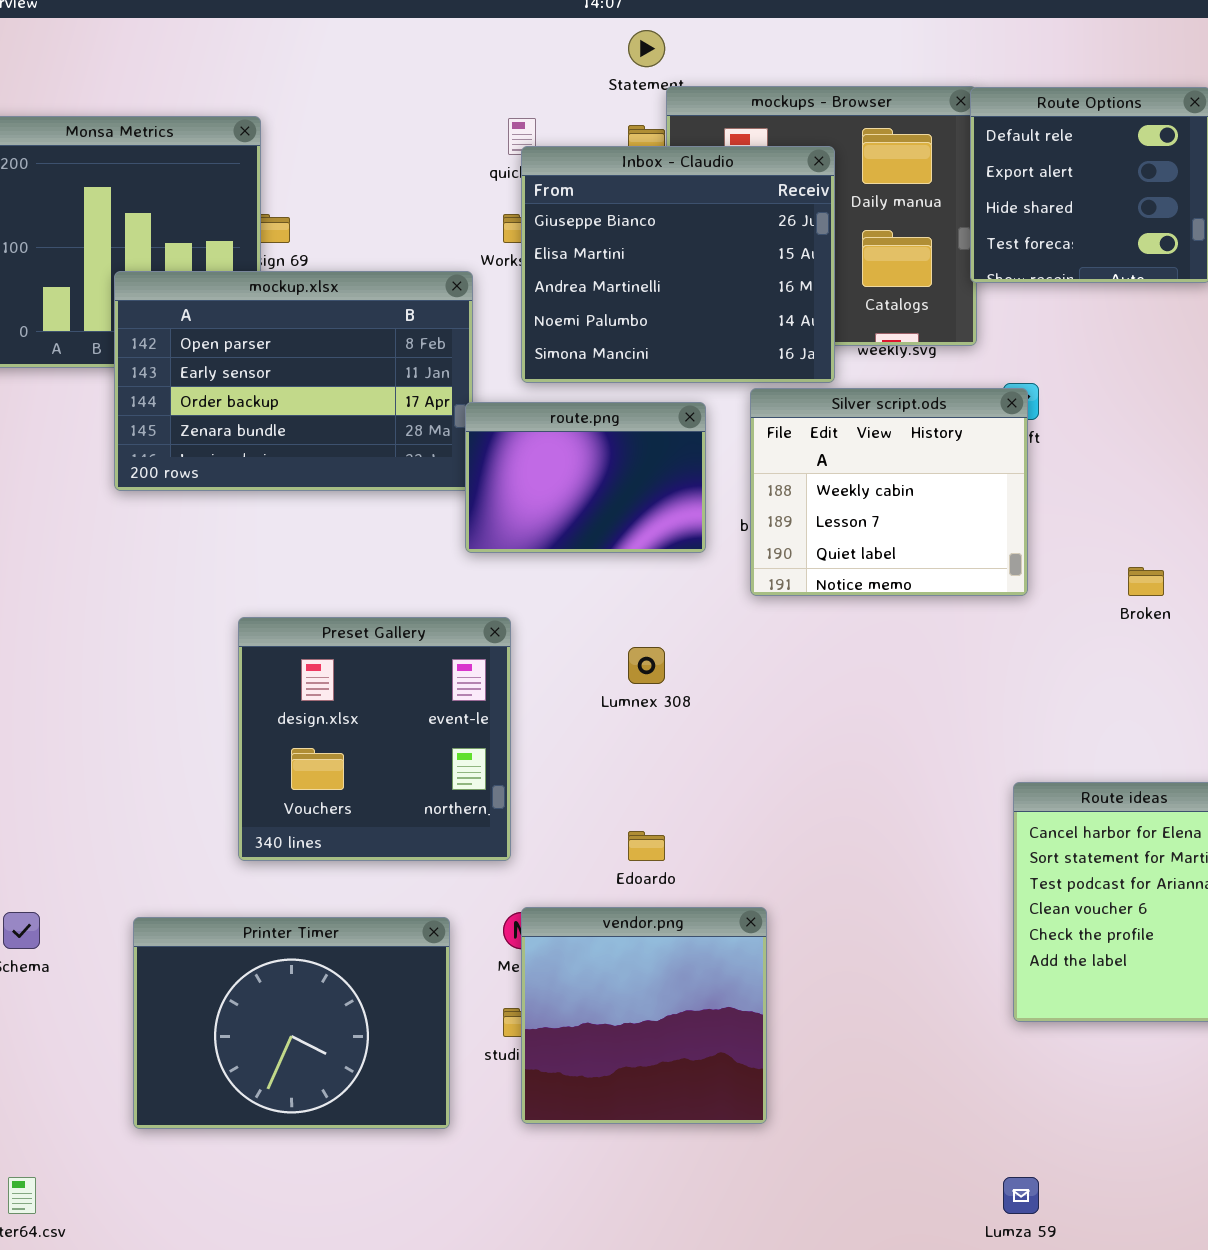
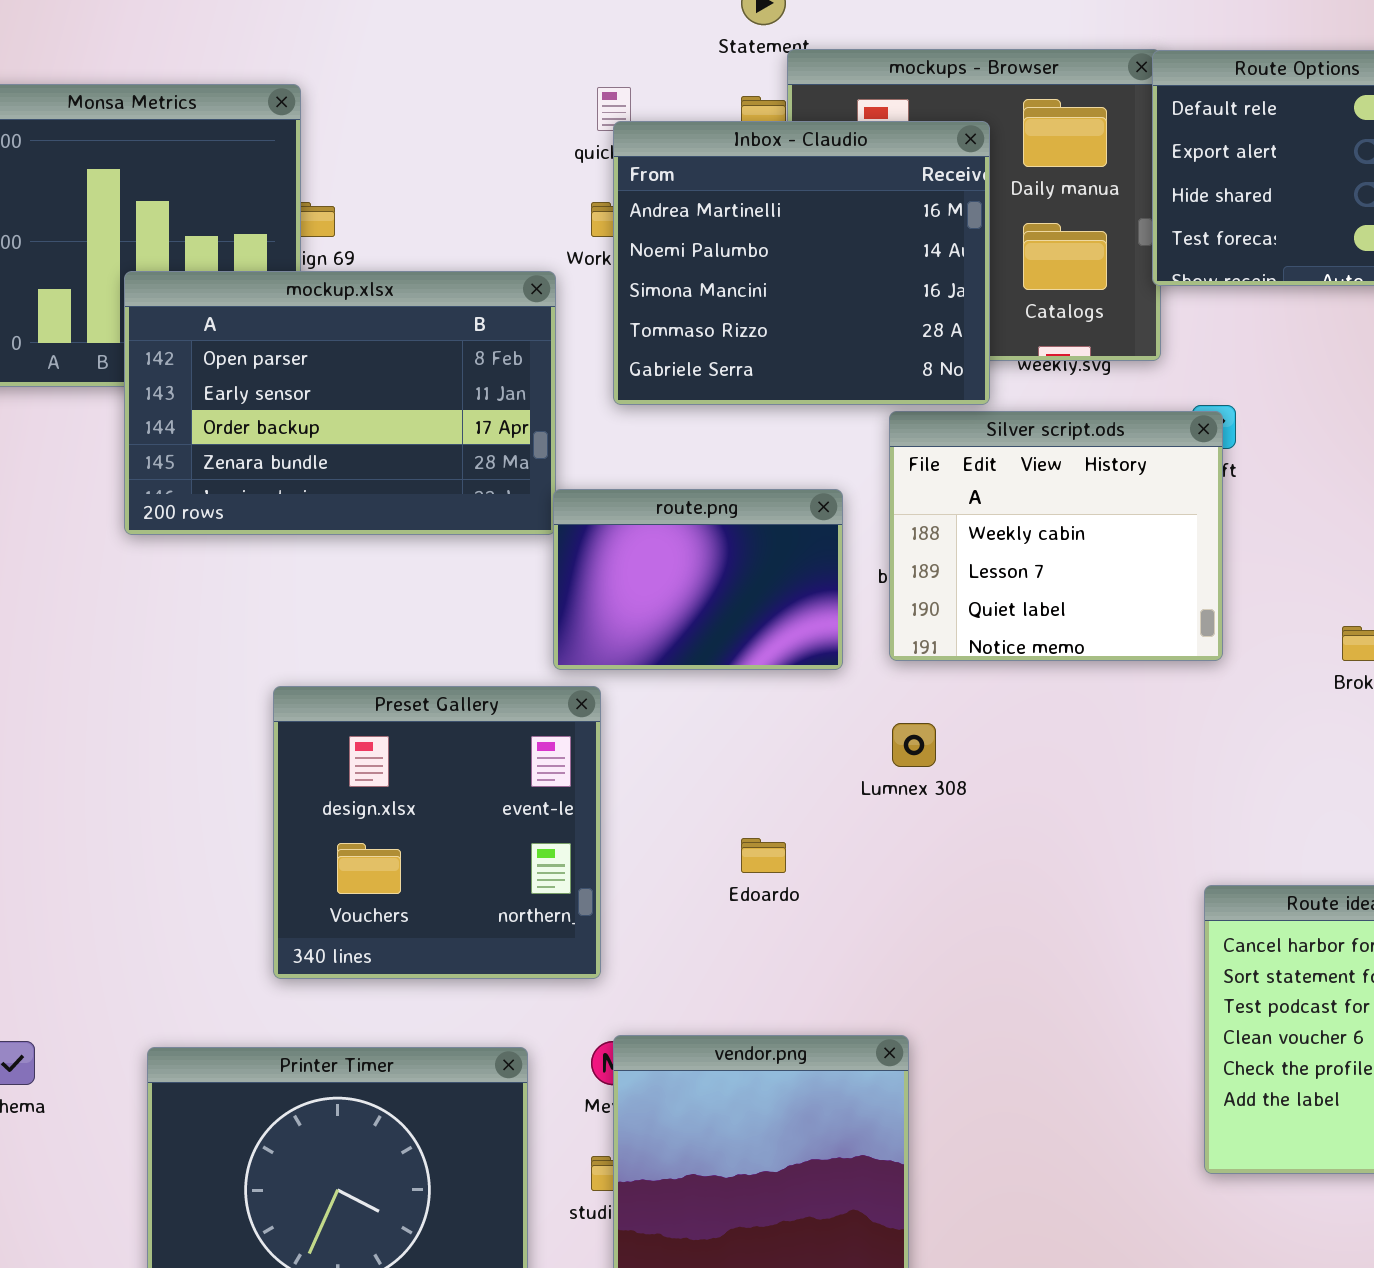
Inbox - Claudio: [521,146,835,383] -> [613,121,990,405], scrolled down 2 rows
route.png: [465,402,706,553] -> [553,489,843,670], moved
Lumnex 308: [628,647,665,684] -> [892,723,936,767], moved
Edoardo: [628,831,665,861] -> [741,838,786,873], moved

